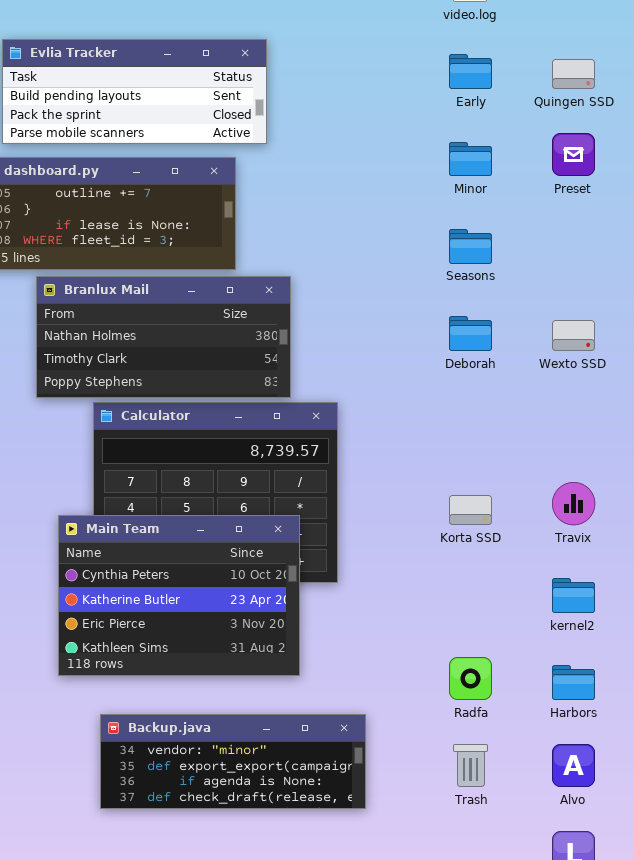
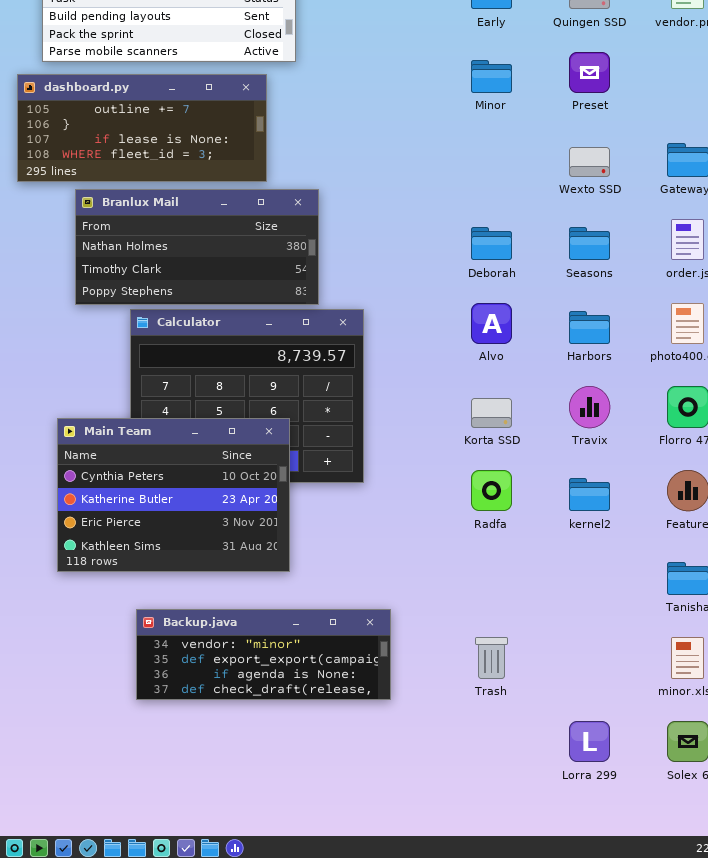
Seasons: [449,229,492,264] -> [569,227,610,260], moved
Wexto SSD: [552,320,595,351] -> [569,147,610,177], moved
Main Team: [58,515,300,676] -> [57,418,290,572], moved
Radfa: [449,657,492,700] -> [471,470,512,511], moved
Harbors: [552,665,595,700] -> [569,311,610,344], moved
Alvo: [552,744,595,787] -> [471,303,512,344], moved

